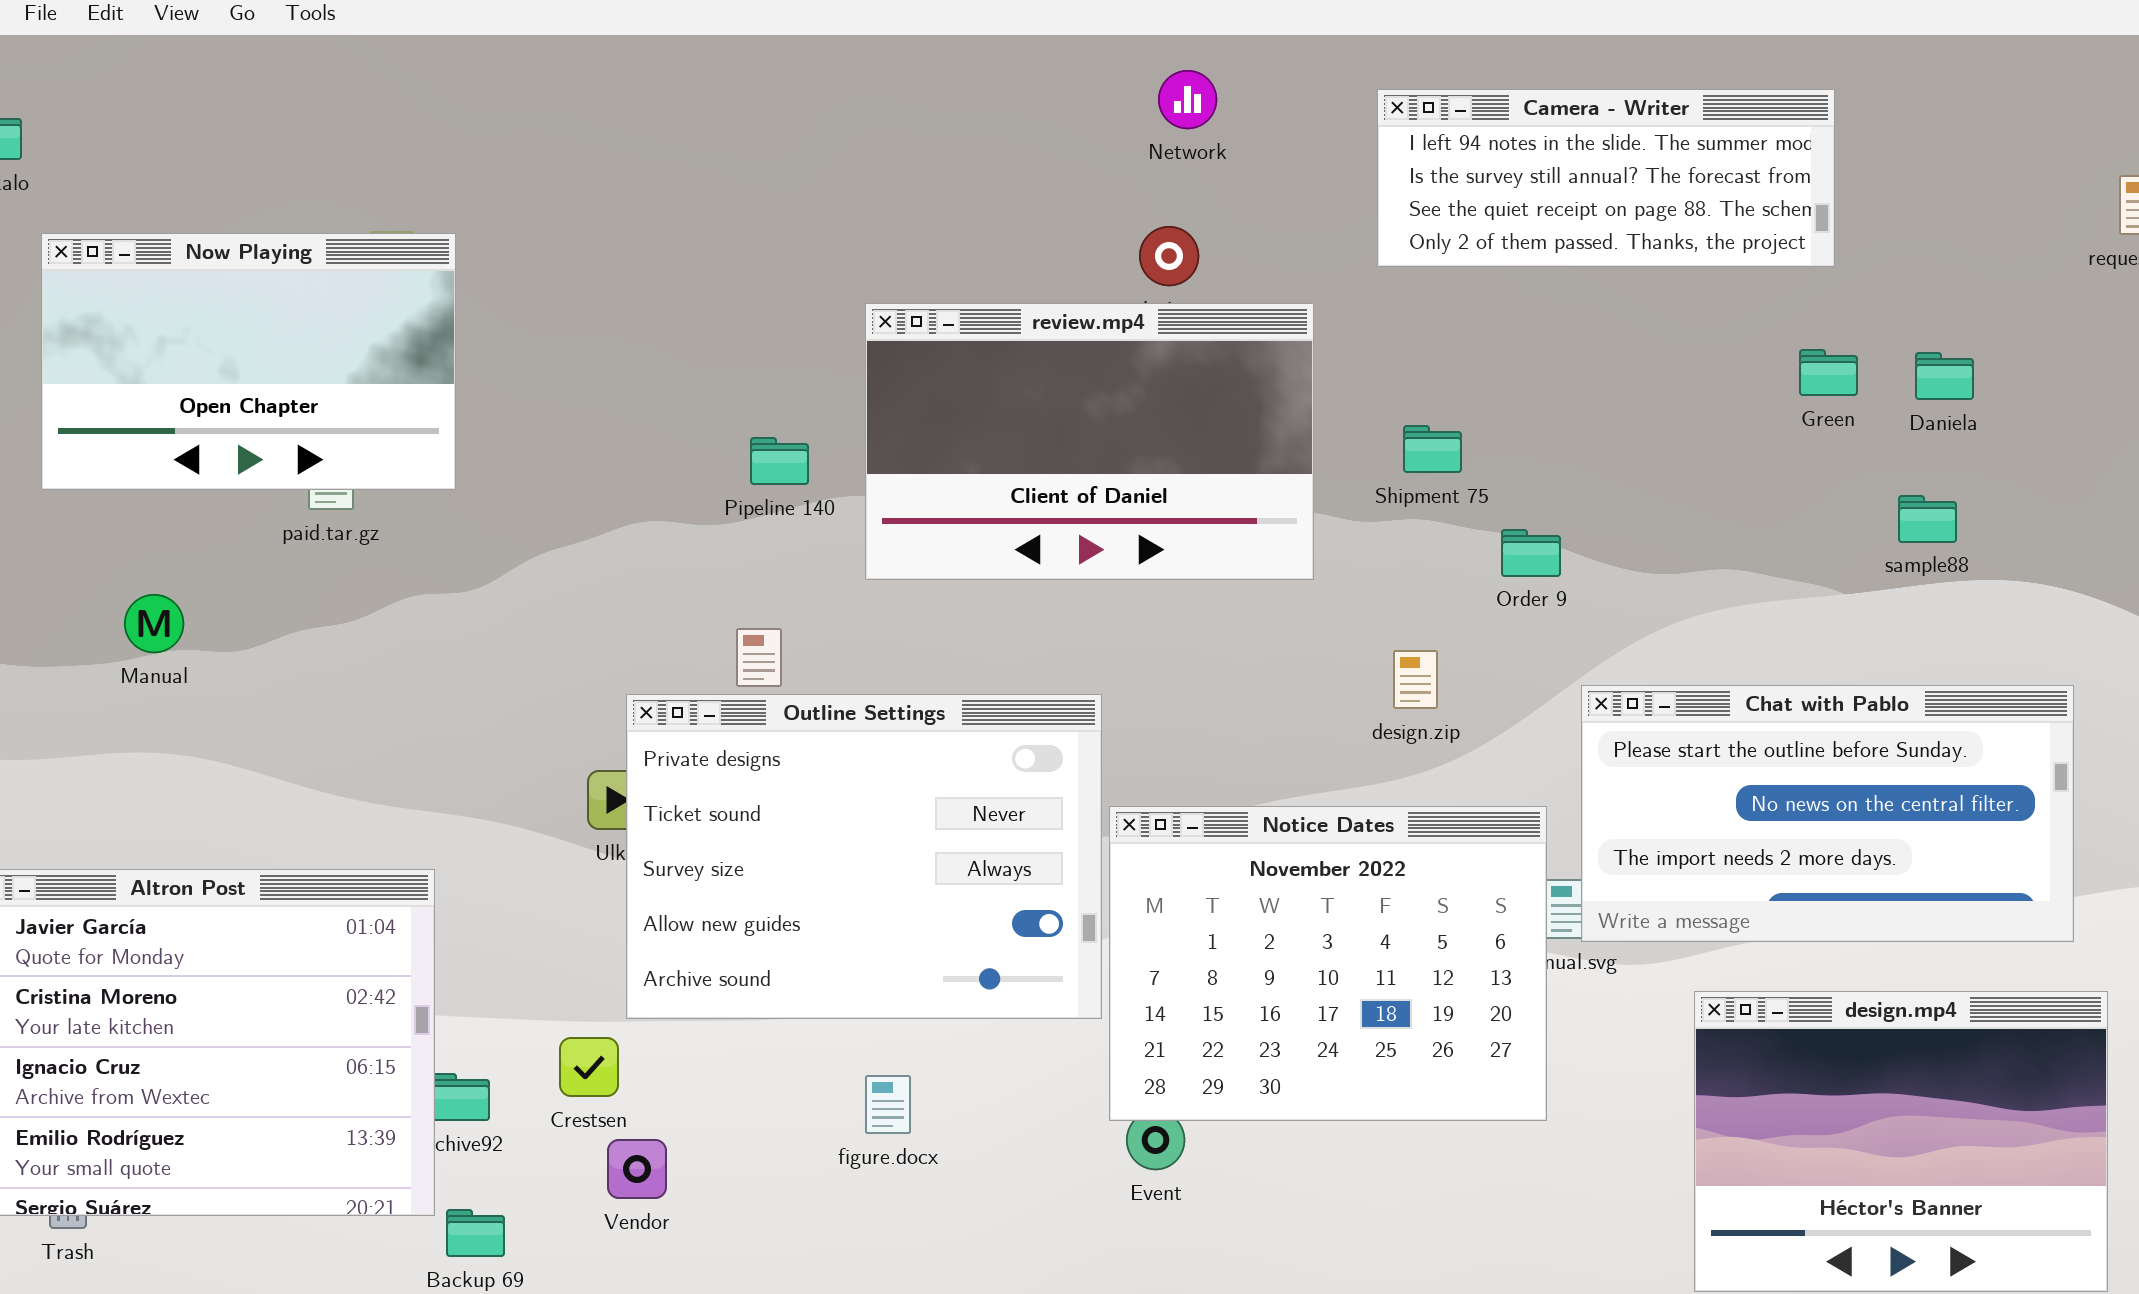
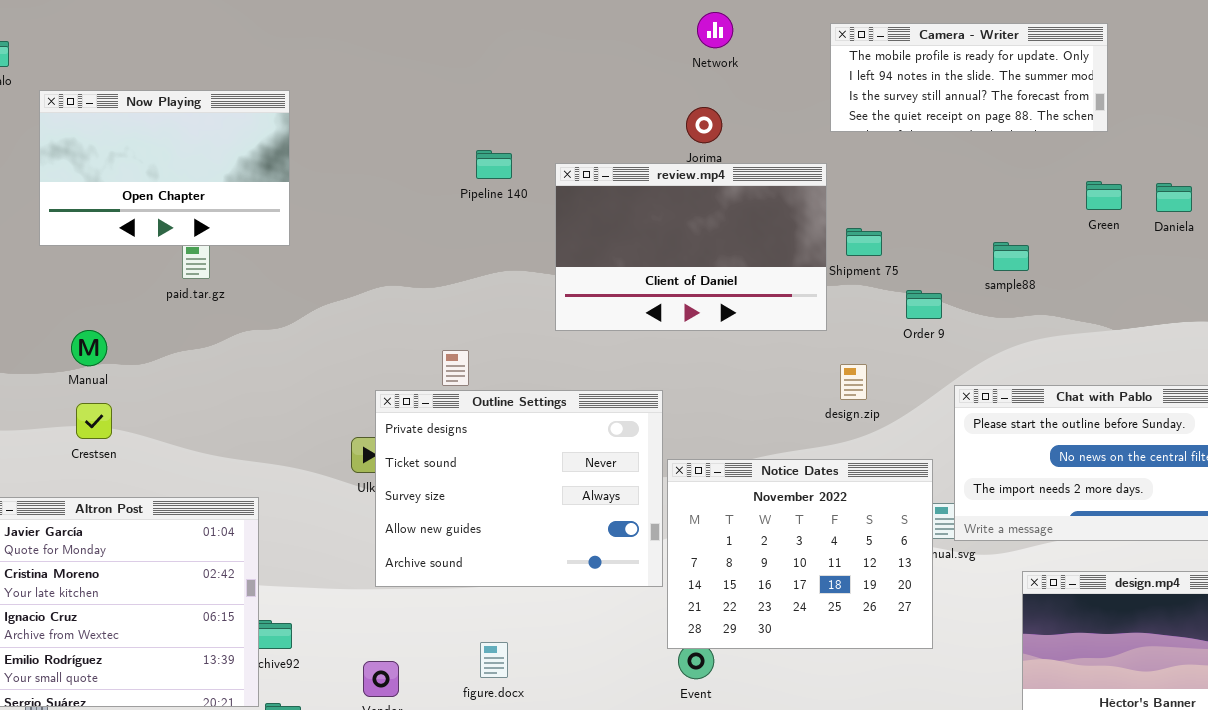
Camera - Writer: [1377,89,1835,267] -> [830,23,1108,132], scrolled up 1 row
Now Playing: [41,233,456,490] -> [39,90,290,246], moved
review.mp4: [865,303,1314,580] -> [555,163,827,331], moved
Pipeline 140: [750,437,809,485] -> [476,150,512,179], moved
sample88: [1898,495,1957,543] -> [993,242,1029,271], moved
Crestsen: [559,1037,619,1097] -> [76,403,112,439], moved
figure.docx: [865,1075,911,1134] -> [480,642,508,678], moved

